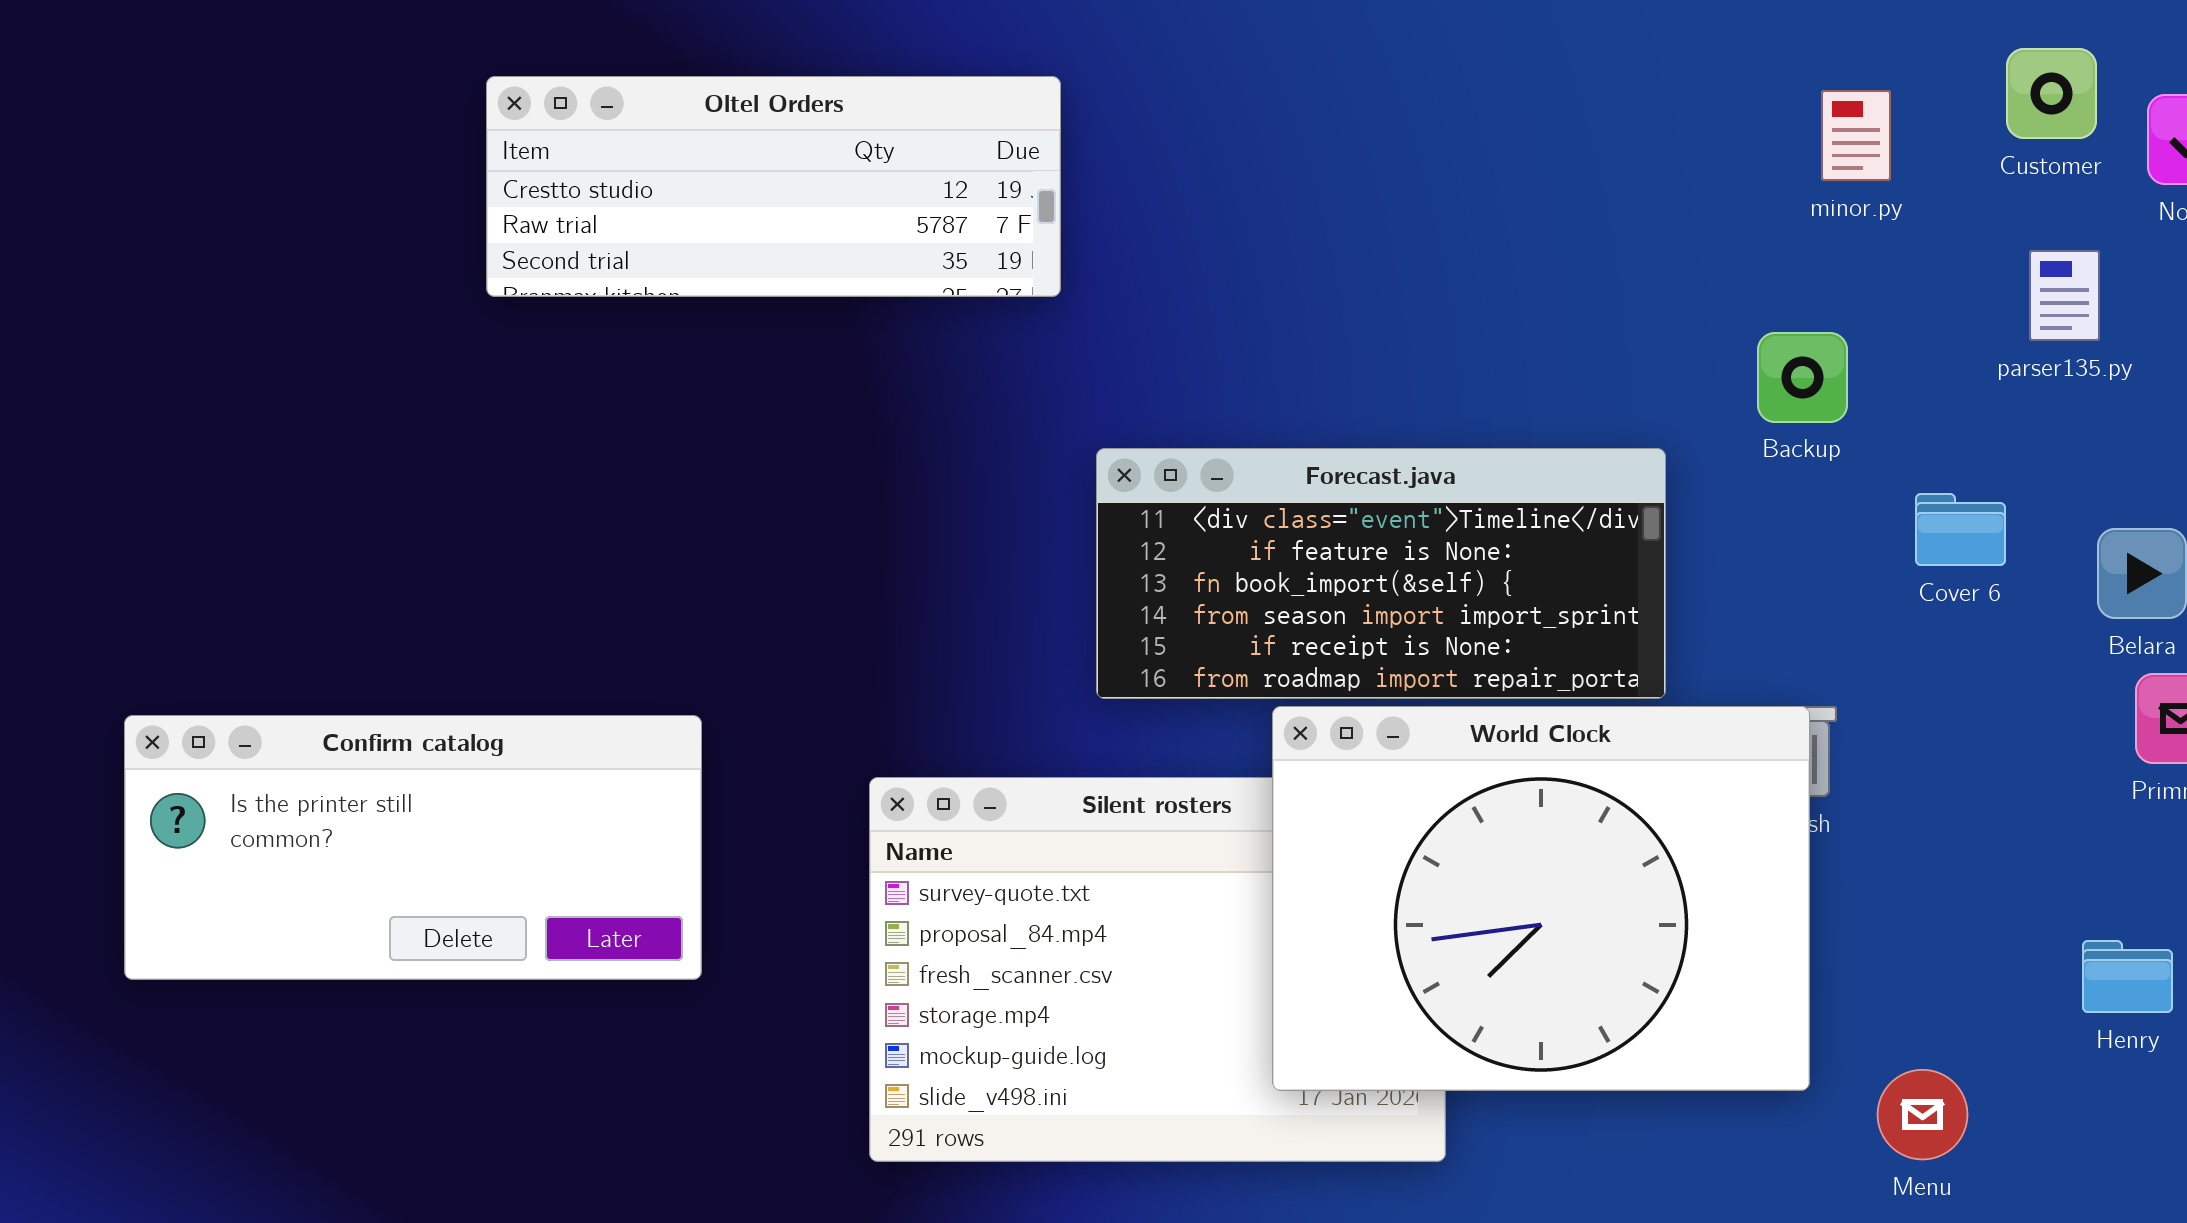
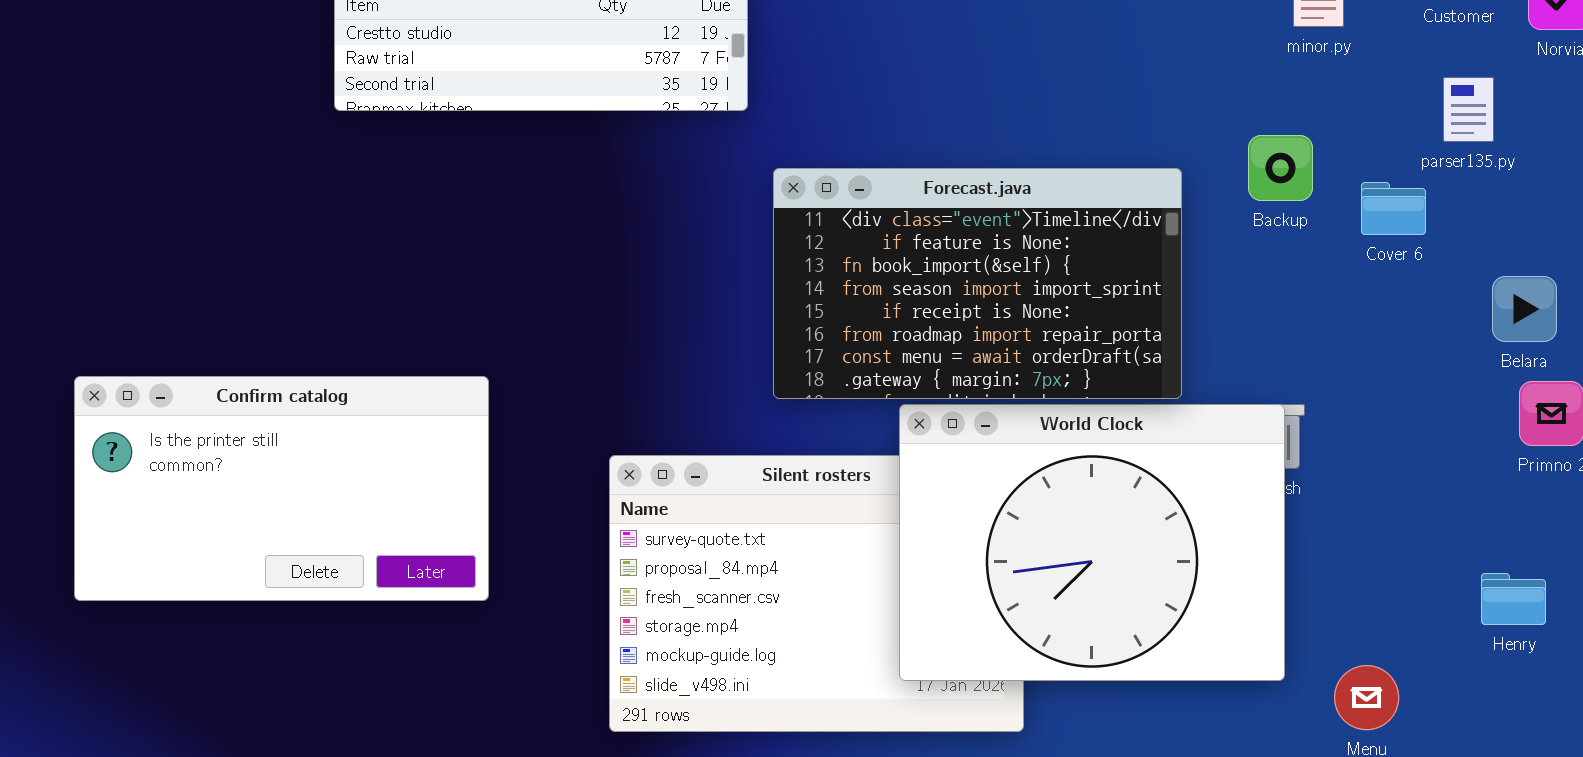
Forecast.java: [1096,448,1666,699] -> [773,168,1182,399], resized
Cover 6: [1915,493,2006,566] -> [1361,182,1426,235], moved
Confirm catalog: [124,715,702,980] -> [74,376,489,601], resized

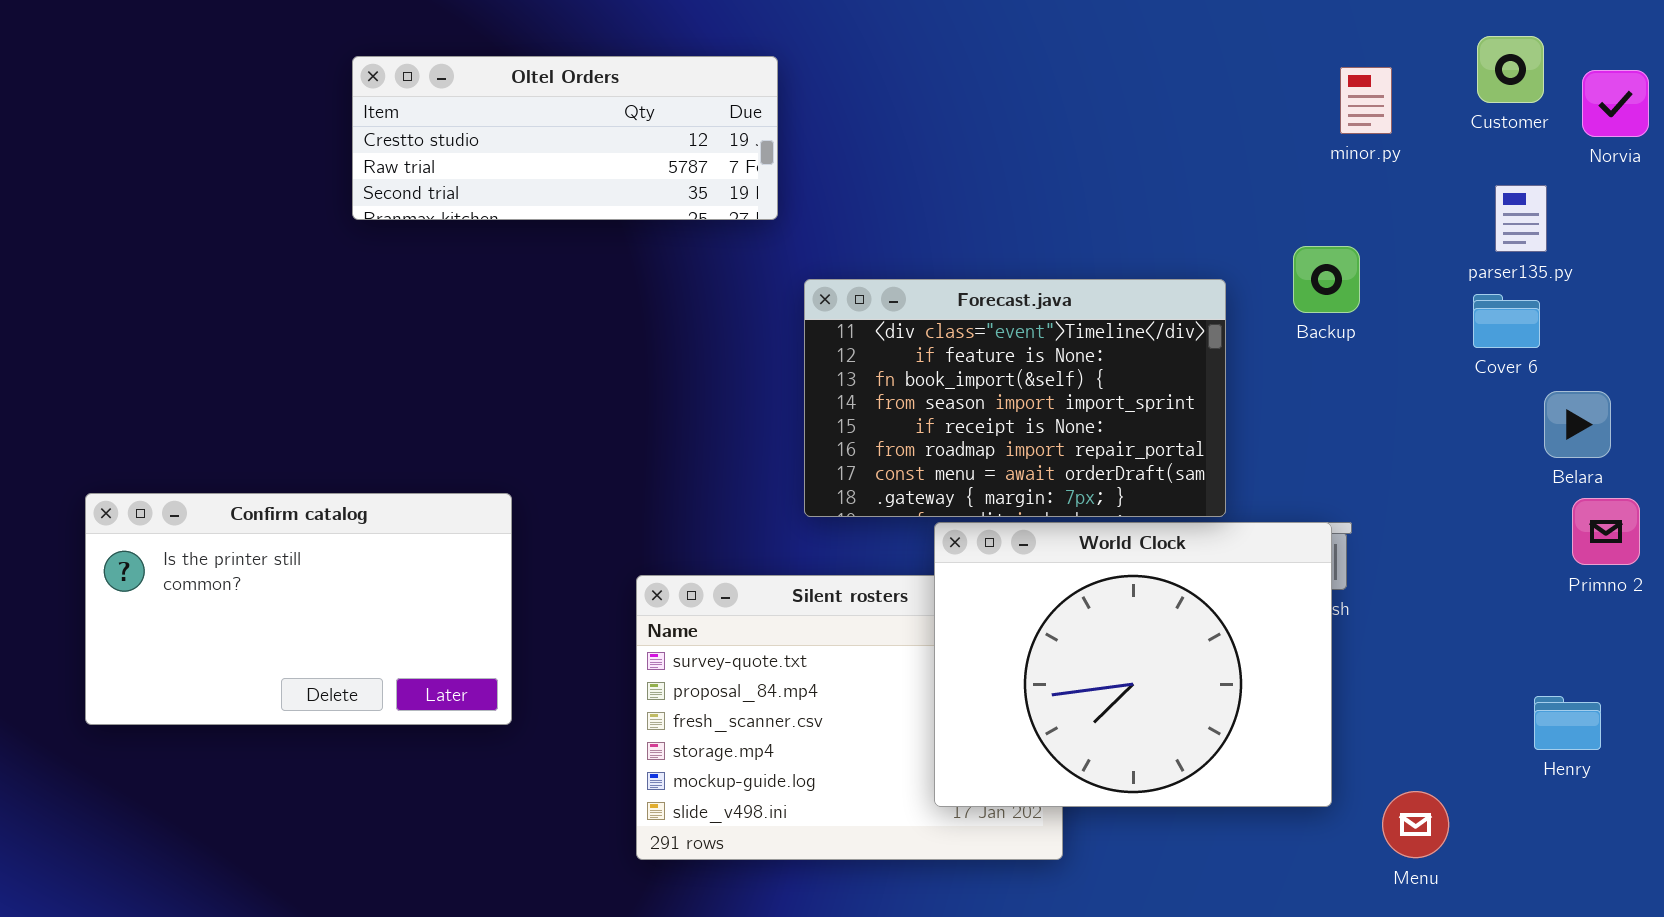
Cover 6: [1361,182,1426,235] -> [1473,294,1540,348], moved

